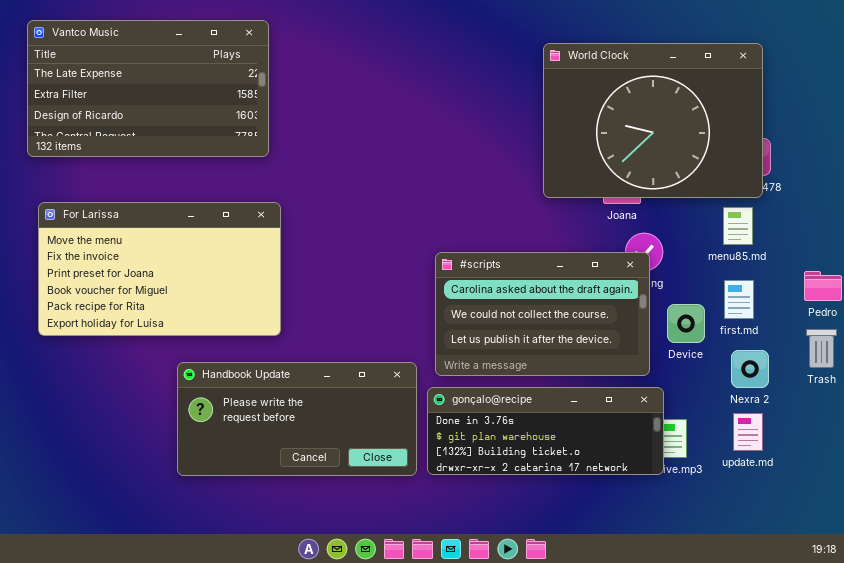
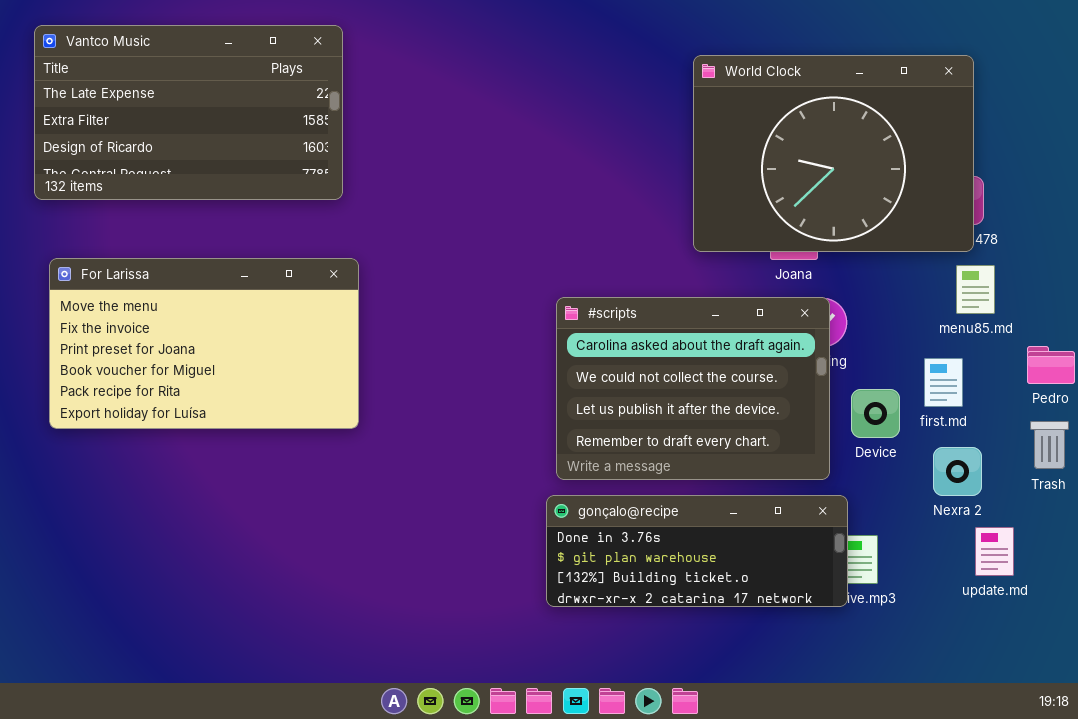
menu85.md: [723,207,753,245] -> [956,265,995,314], moved
#scripts: [435,252,650,376] -> [556,297,830,480], resized
Handbook Update: [177,362,417,476] -> none, closed
update.md: [733,413,763,451] -> [975,527,1014,576], moved

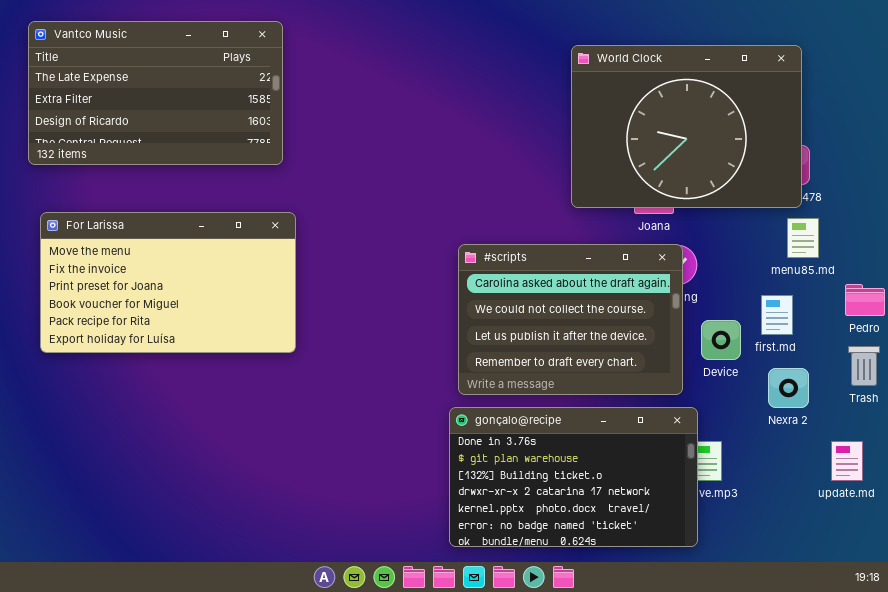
gonçalo@recipe: [546,495,848,607] -> [449,407,698,547], resized
update.md: [975,527,1014,576] -> [831,441,863,481], moved

